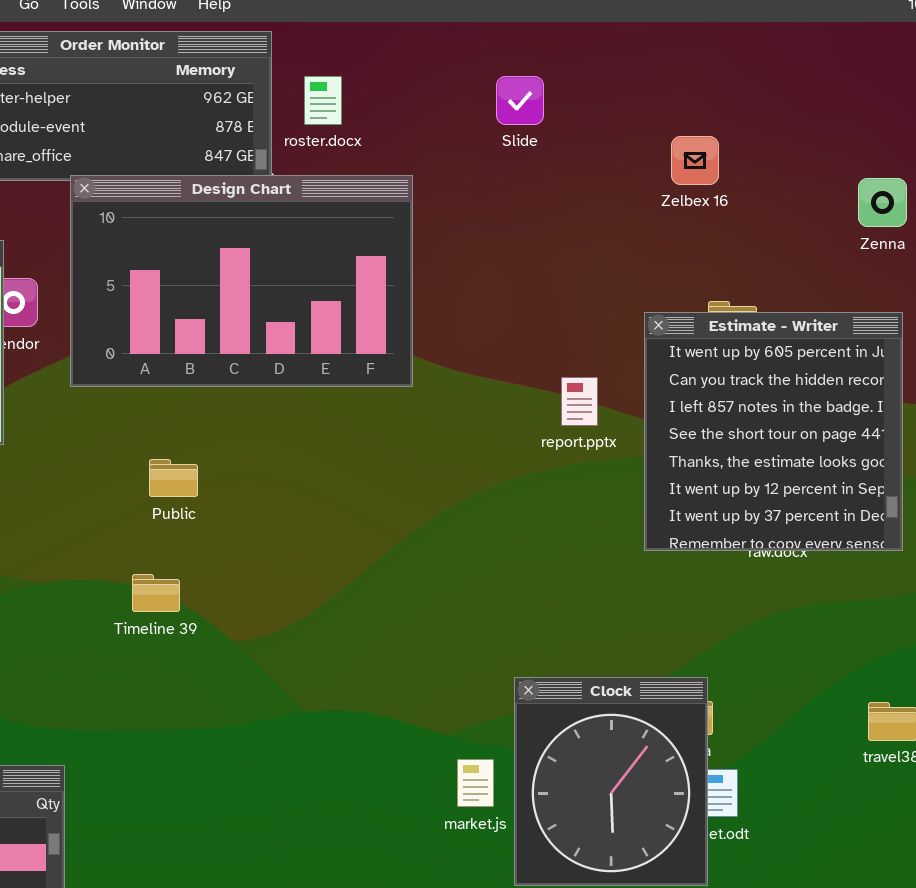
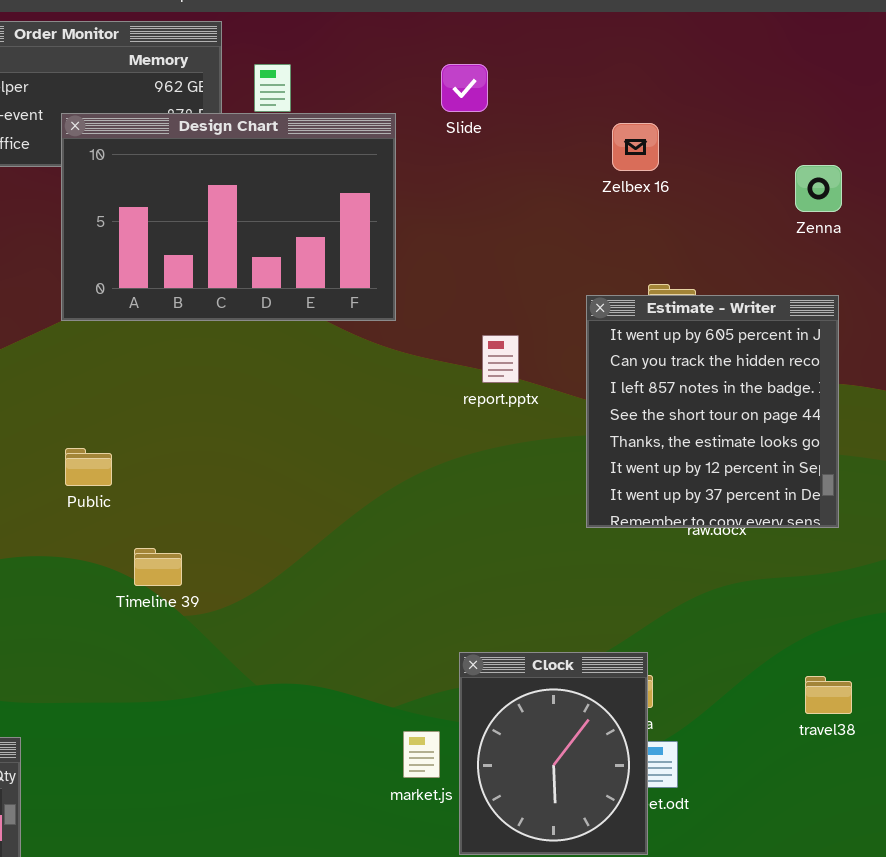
Design Chart: [70,175,413,387] -> [61,113,396,321], moved
report.pptx: [561,377,598,426] -> [482,335,519,383], moved
Public: [149,459,198,497] -> [65,448,112,486], moved
Timeline 39: [132,574,180,612] -> [134,548,182,586], moved

